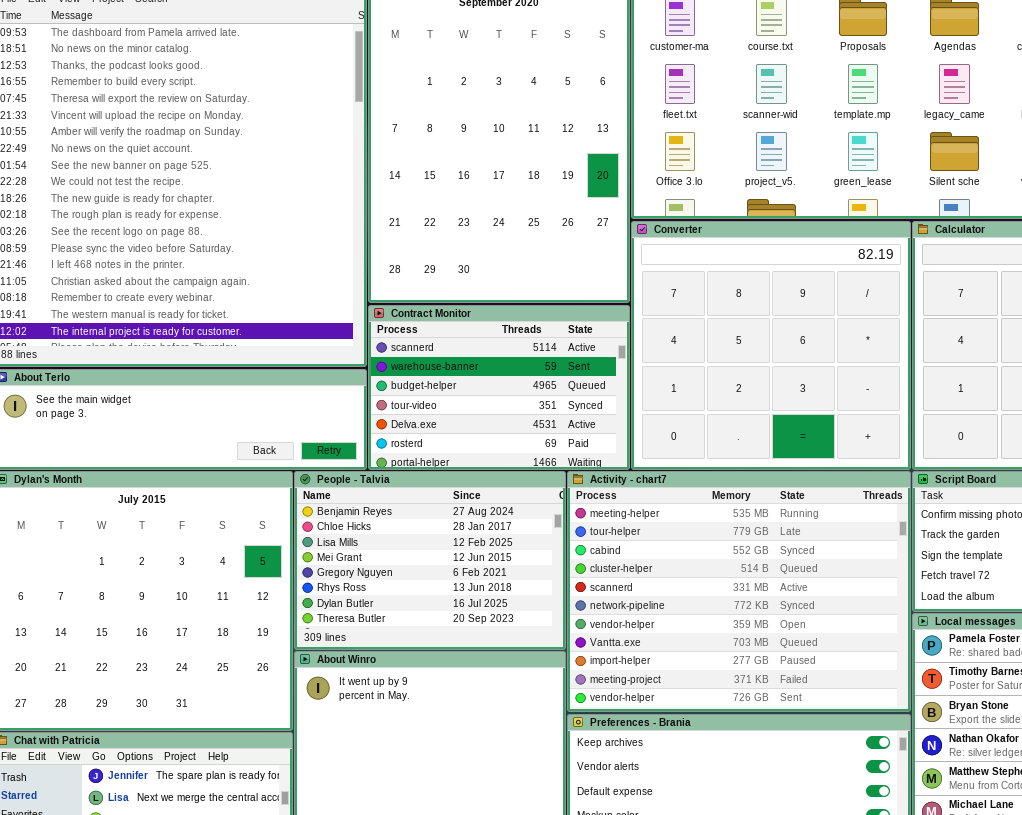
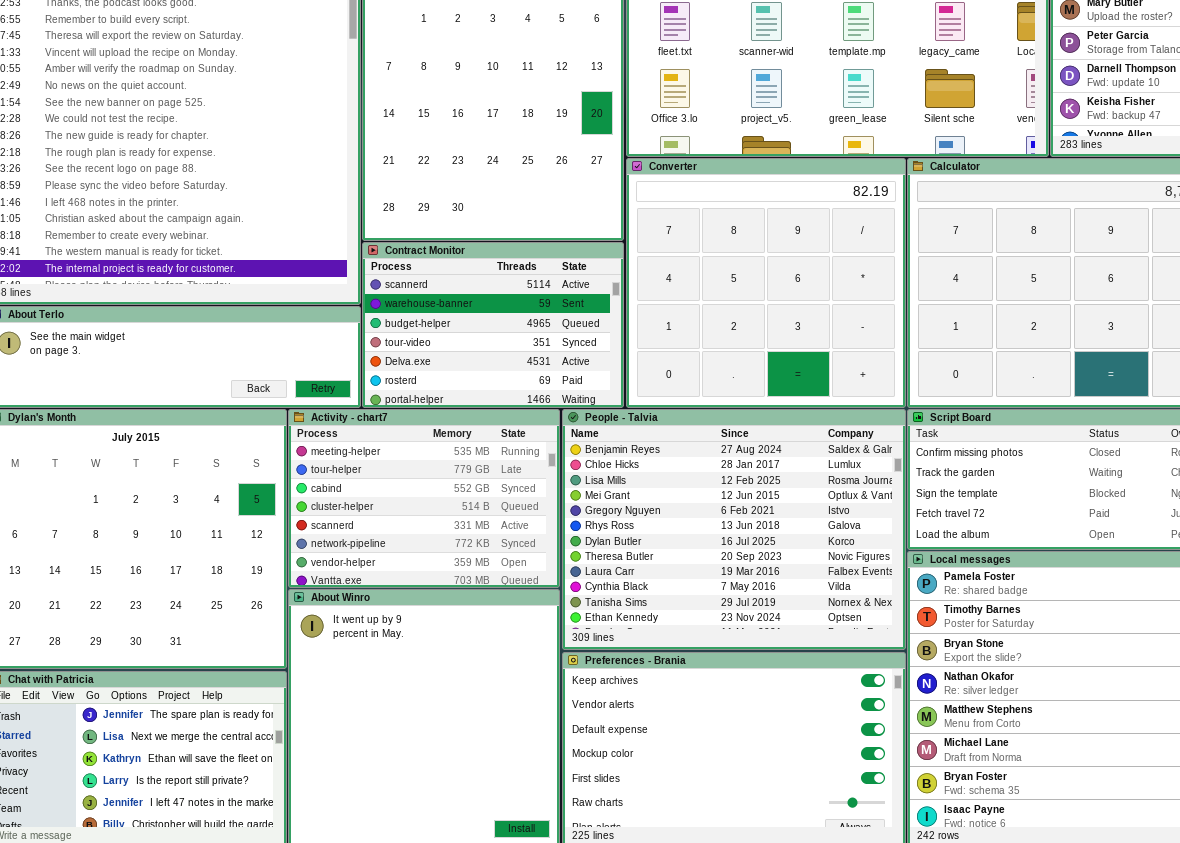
People - Talvia: [294,471,566,650] -> [562,409,906,650], moved, resized
Activity - chart7: [567,471,911,712] -> [288,409,560,588], moved, resized

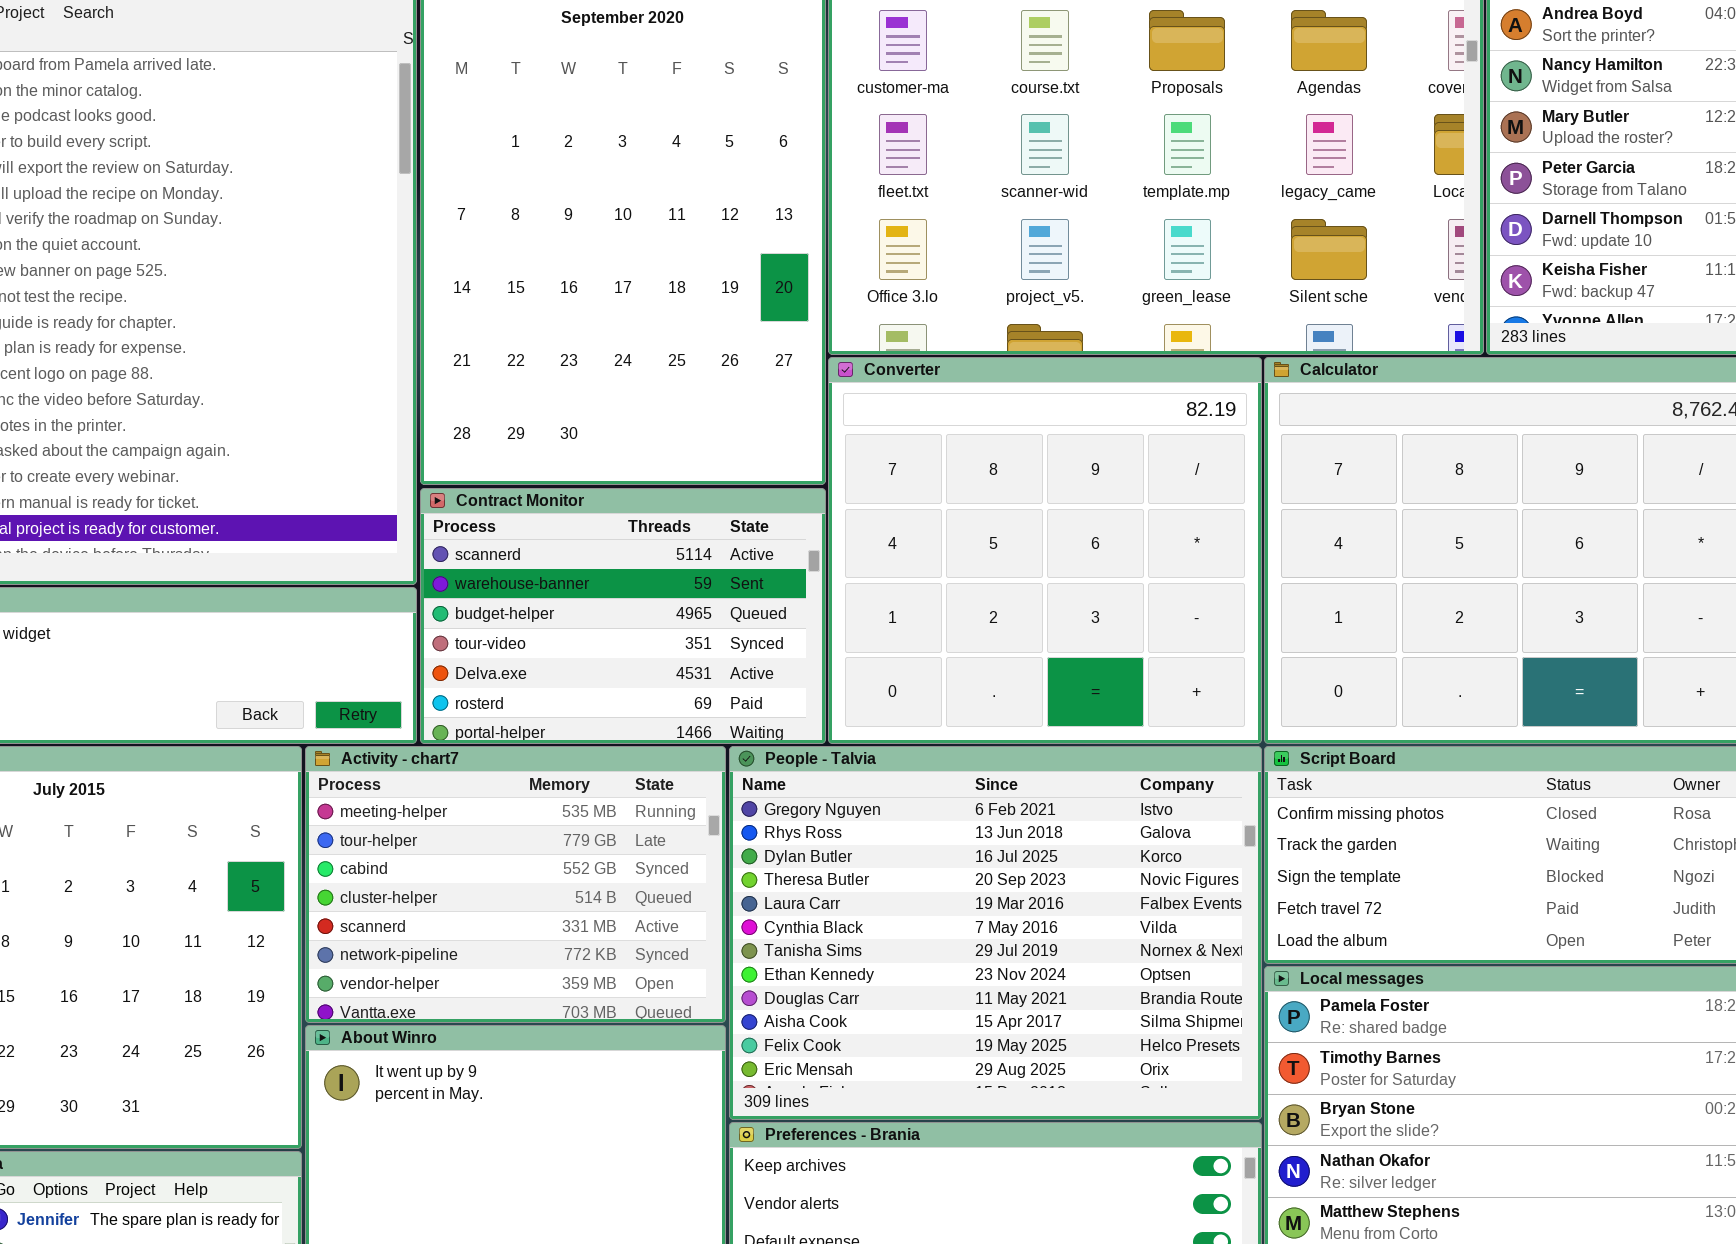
People - Talvia: [562,409,906,650] -> [729,746,1262,1120], scrolled down 4 rows

